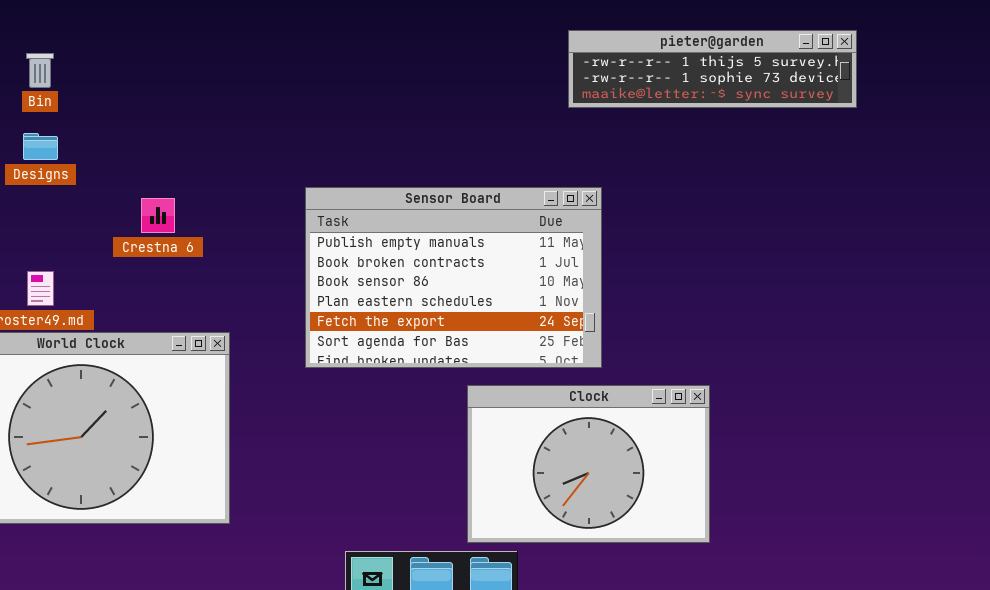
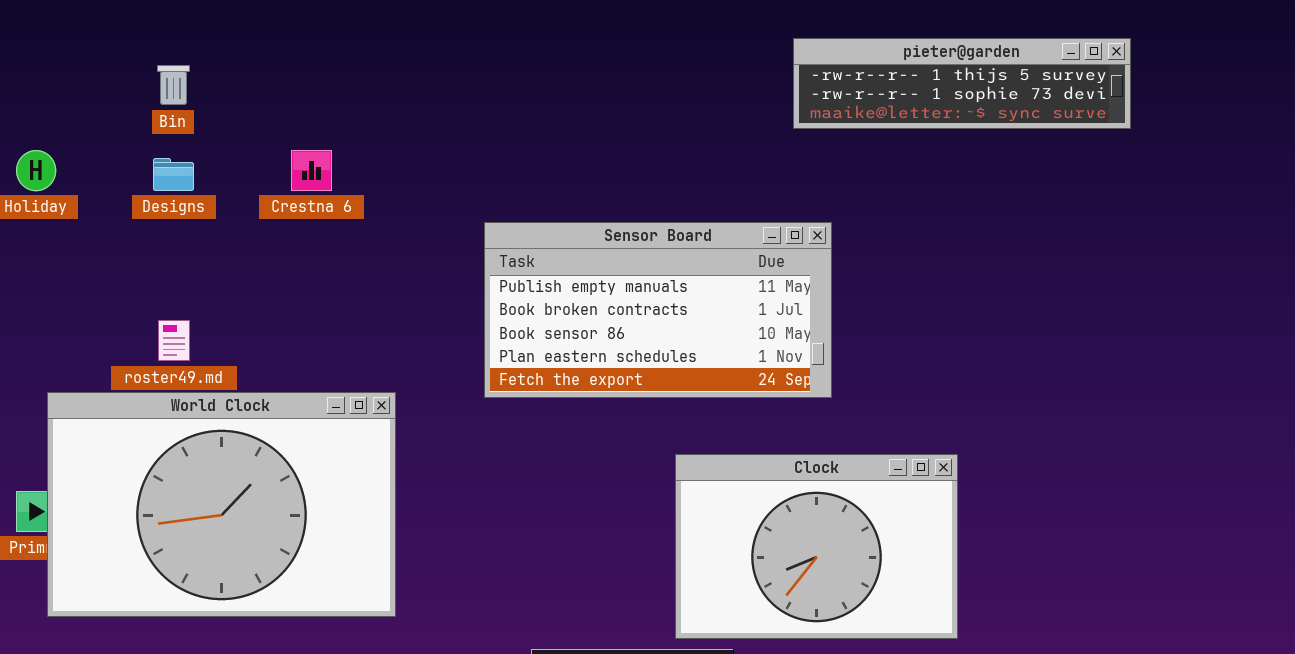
Sensor Board: [305,187,602,368] -> [484,222,832,398], resized
Crestna 6: [141,198,175,233] -> [291,150,332,191], moved

